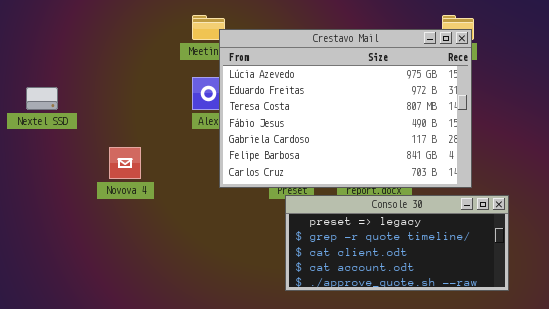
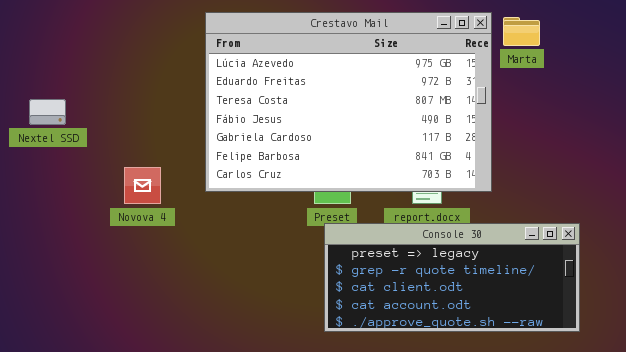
Crestavo Mail: [219,29,472,188] -> [205,12,492,192], moved

